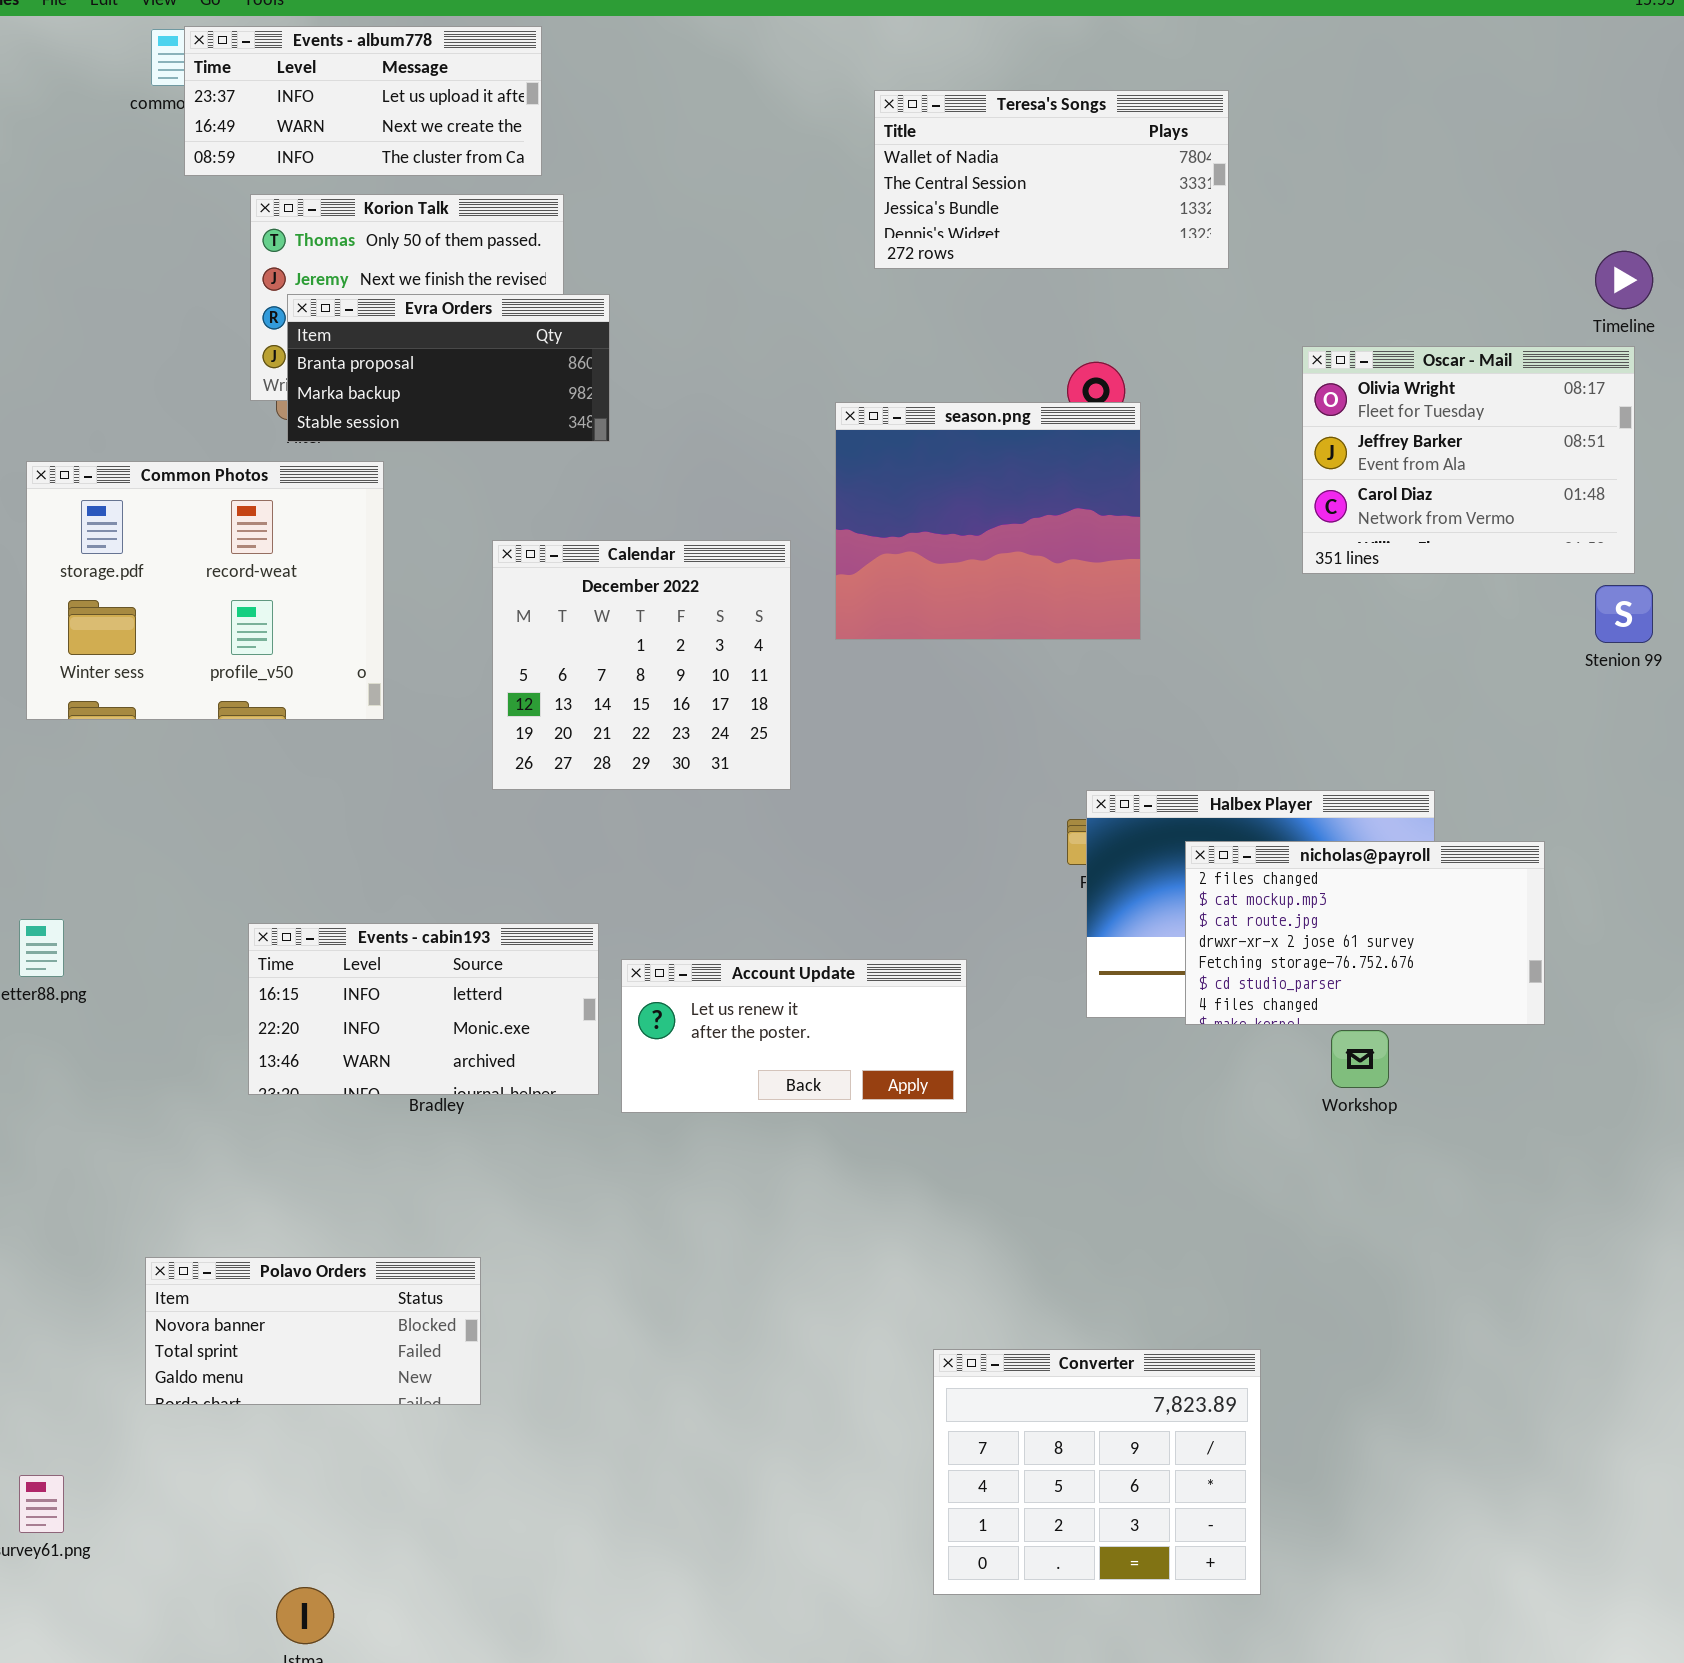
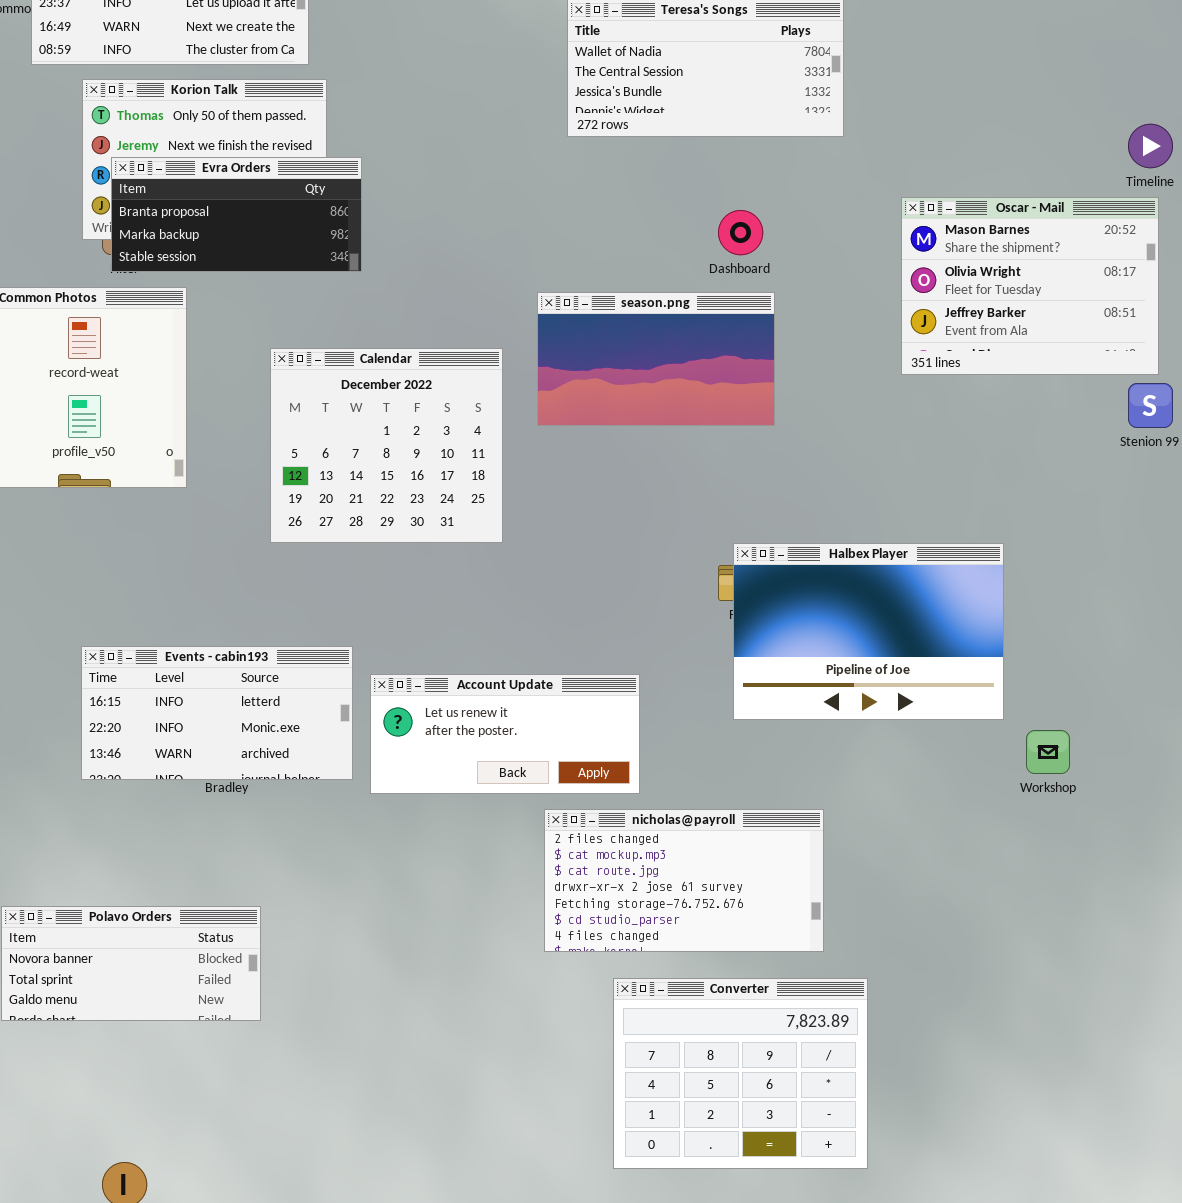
Oscar - Mail: [1302,346,1635,574] -> [901,197,1159,375], scrolled up 1 row
season.png: [835,402,1141,640] -> [537,292,775,426], resized
nicholas@payroll: [1185,841,1545,1025] -> [544,809,824,952], moved
Workshop: [1331,1030,1389,1088] -> [1026,730,1070,774], moved

